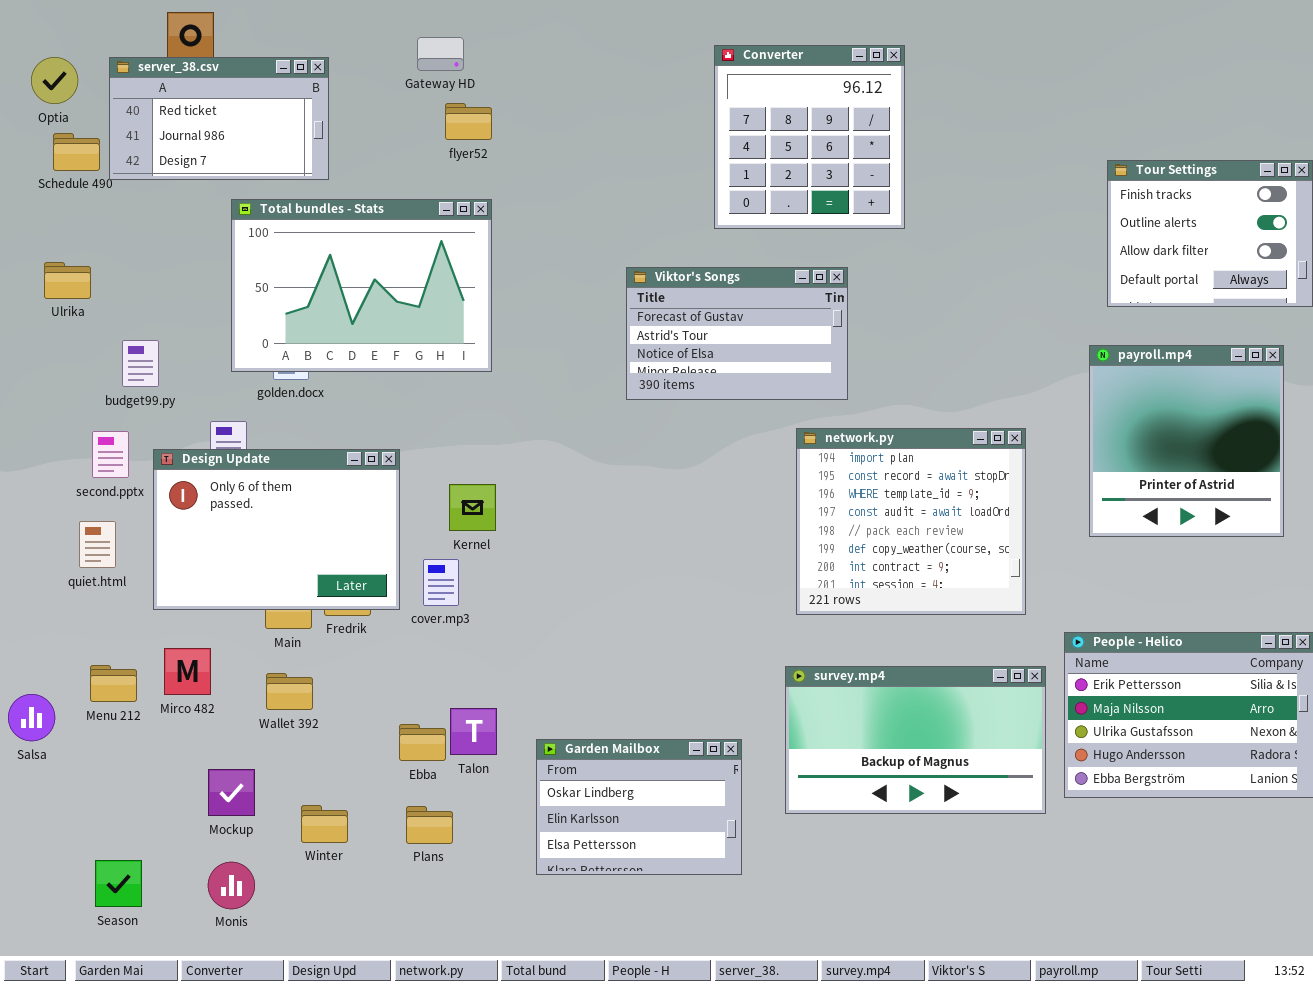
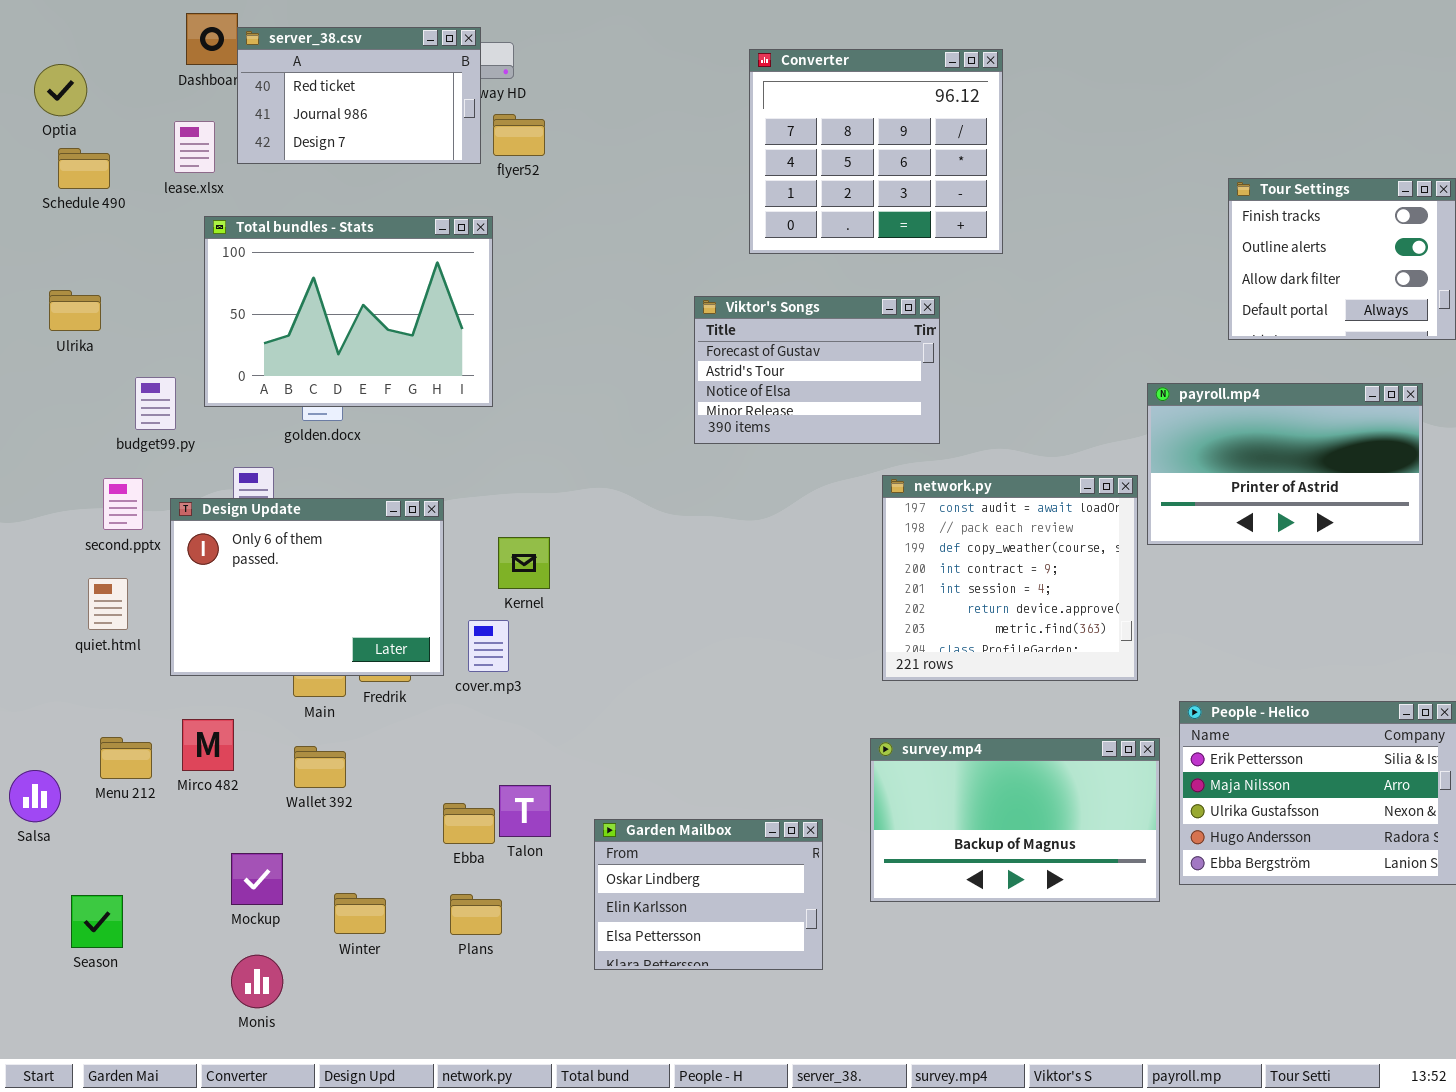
Converter: [714,45,905,229] -> [749,49,1003,254], resized
server_38.csv: [109,57,329,180] -> [237,27,481,164], moved
Total bundles - Stats: [231,199,492,372] -> [204,216,493,407], moved
payroll.mp4: [1089,345,1284,537] -> [1147,383,1423,545], resized
network.py: [796,428,1026,615] -> [882,475,1138,681], scrolled down 3 rows
Season: [95,860,142,907] -> [71,895,123,948], moved

